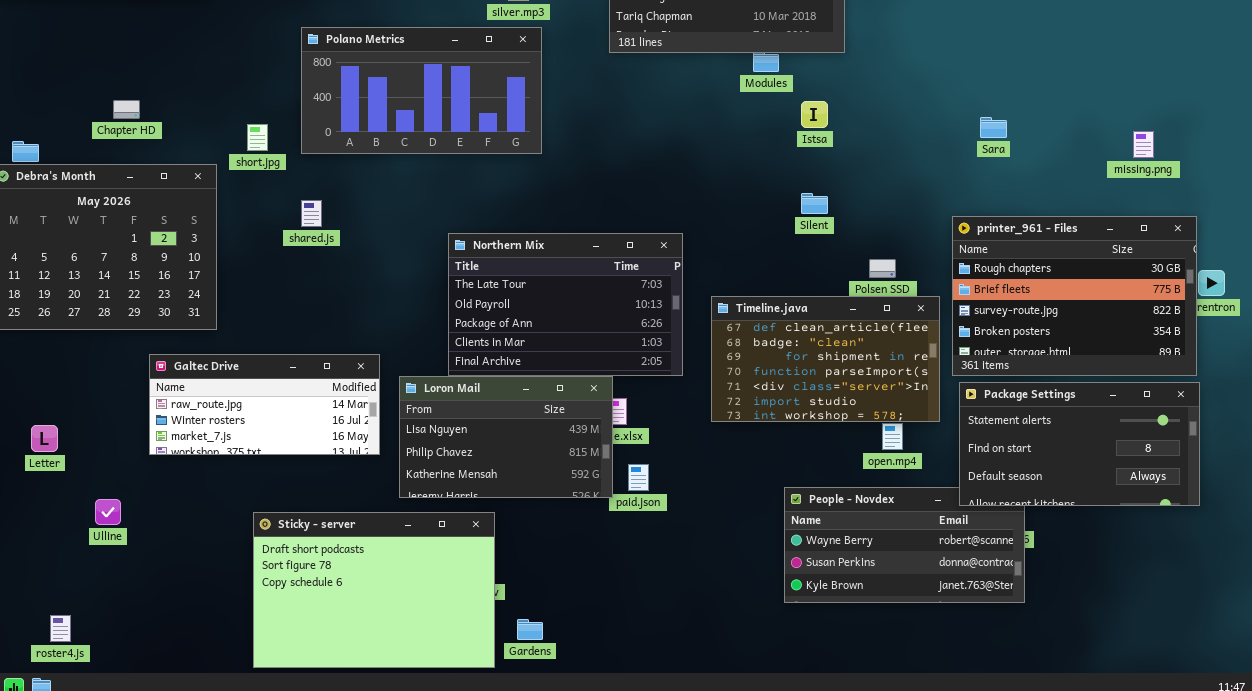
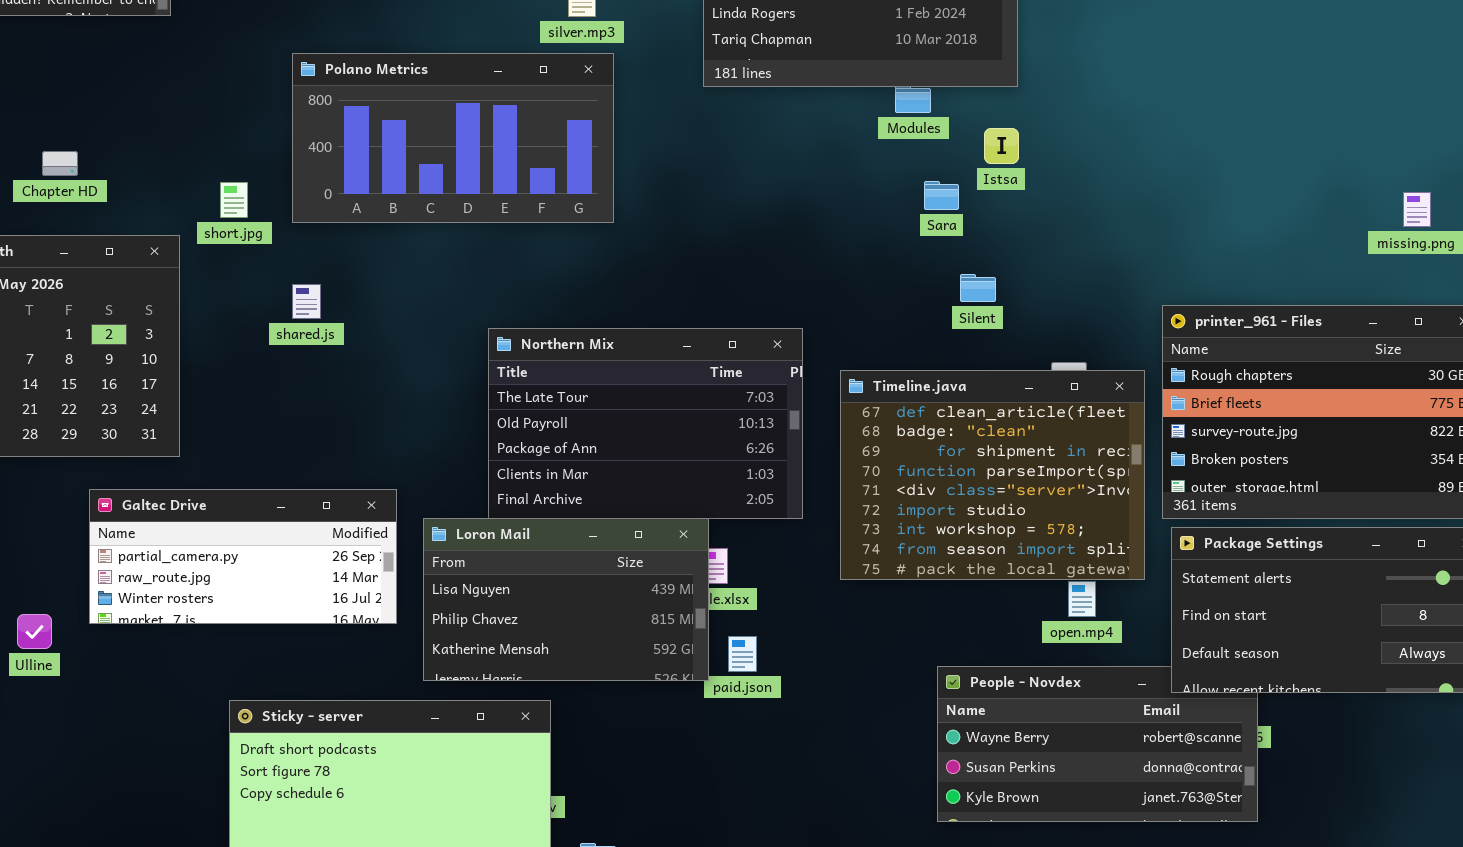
Istsa: [801,101,828,128] -> [984,128,1019,164], moved
Sara: [980,117,1007,138] -> [924,181,959,210], moved
Timeline.java: [711,296,940,422] -> [840,370,1145,580], resized
Galtec Drive: [149,354,380,455] -> [89,489,397,624], scrolled up 1 row
Ulline: [95,499,121,525] -> [17,614,52,649], moved

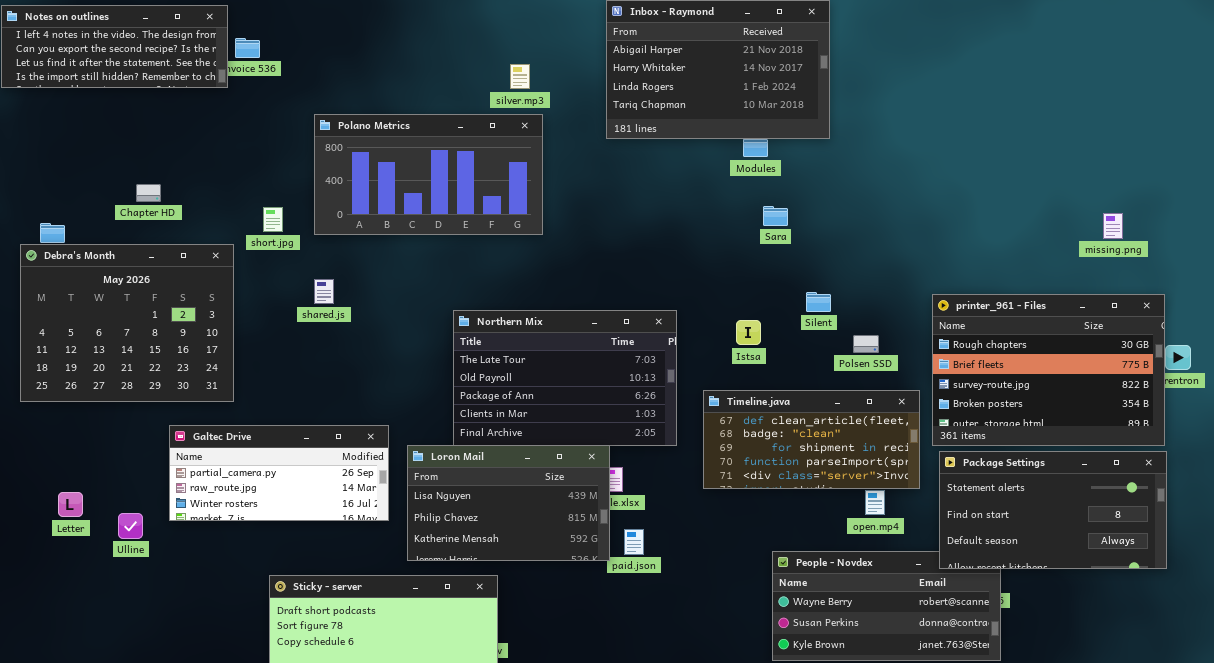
Istsa: [984,128,1019,164] -> [736,320,761,345], moved
Silent: [960,274,996,302] -> [806,292,831,312], moved
Timeline.java: [840,370,1145,580] -> [703,390,920,489], resized

